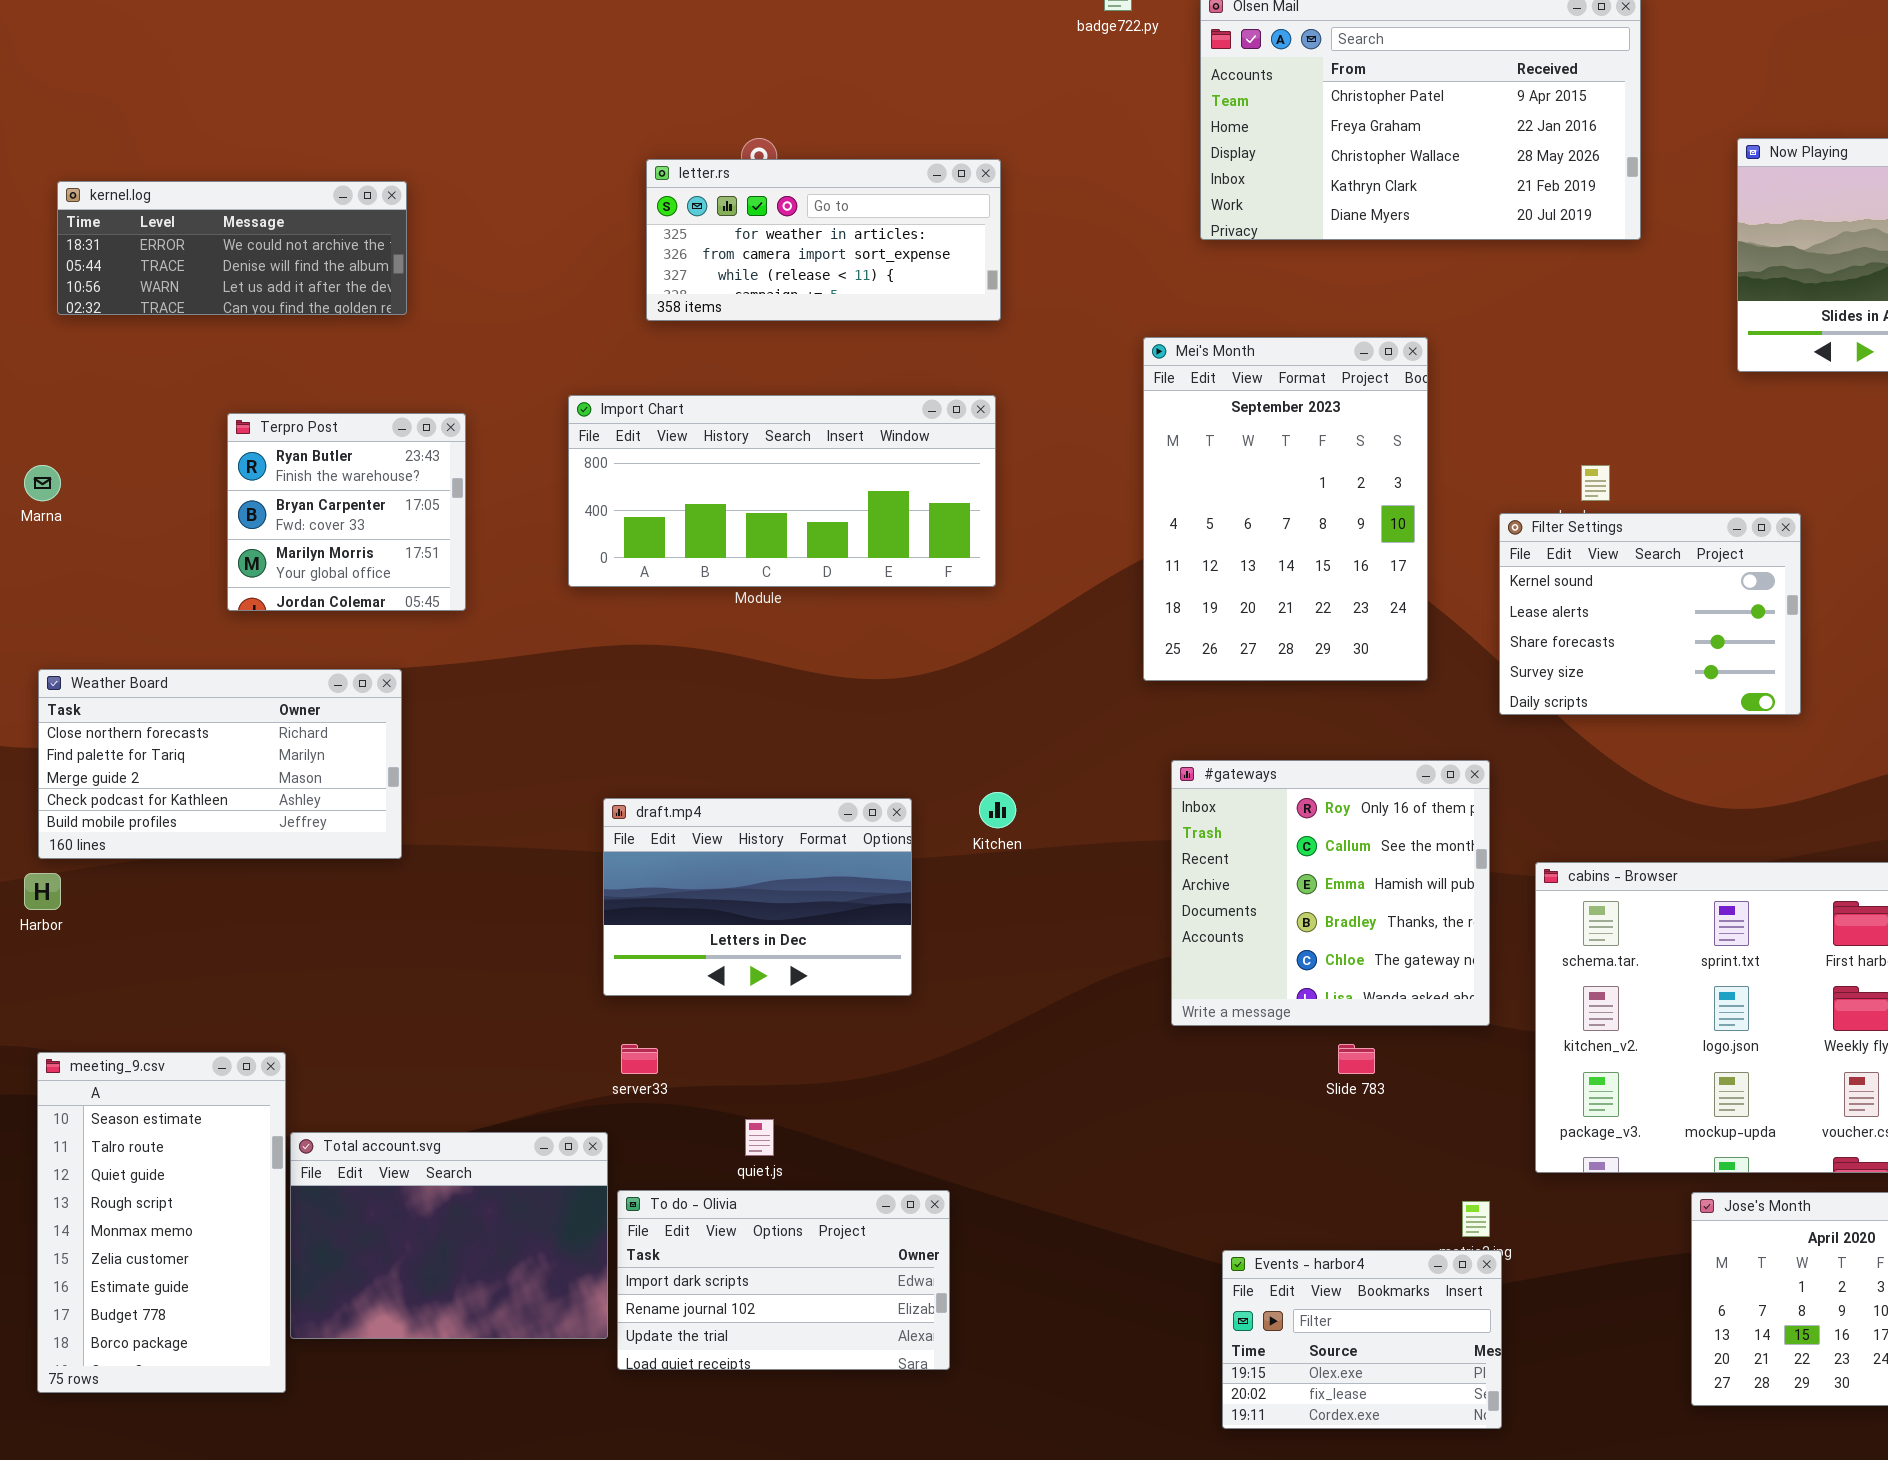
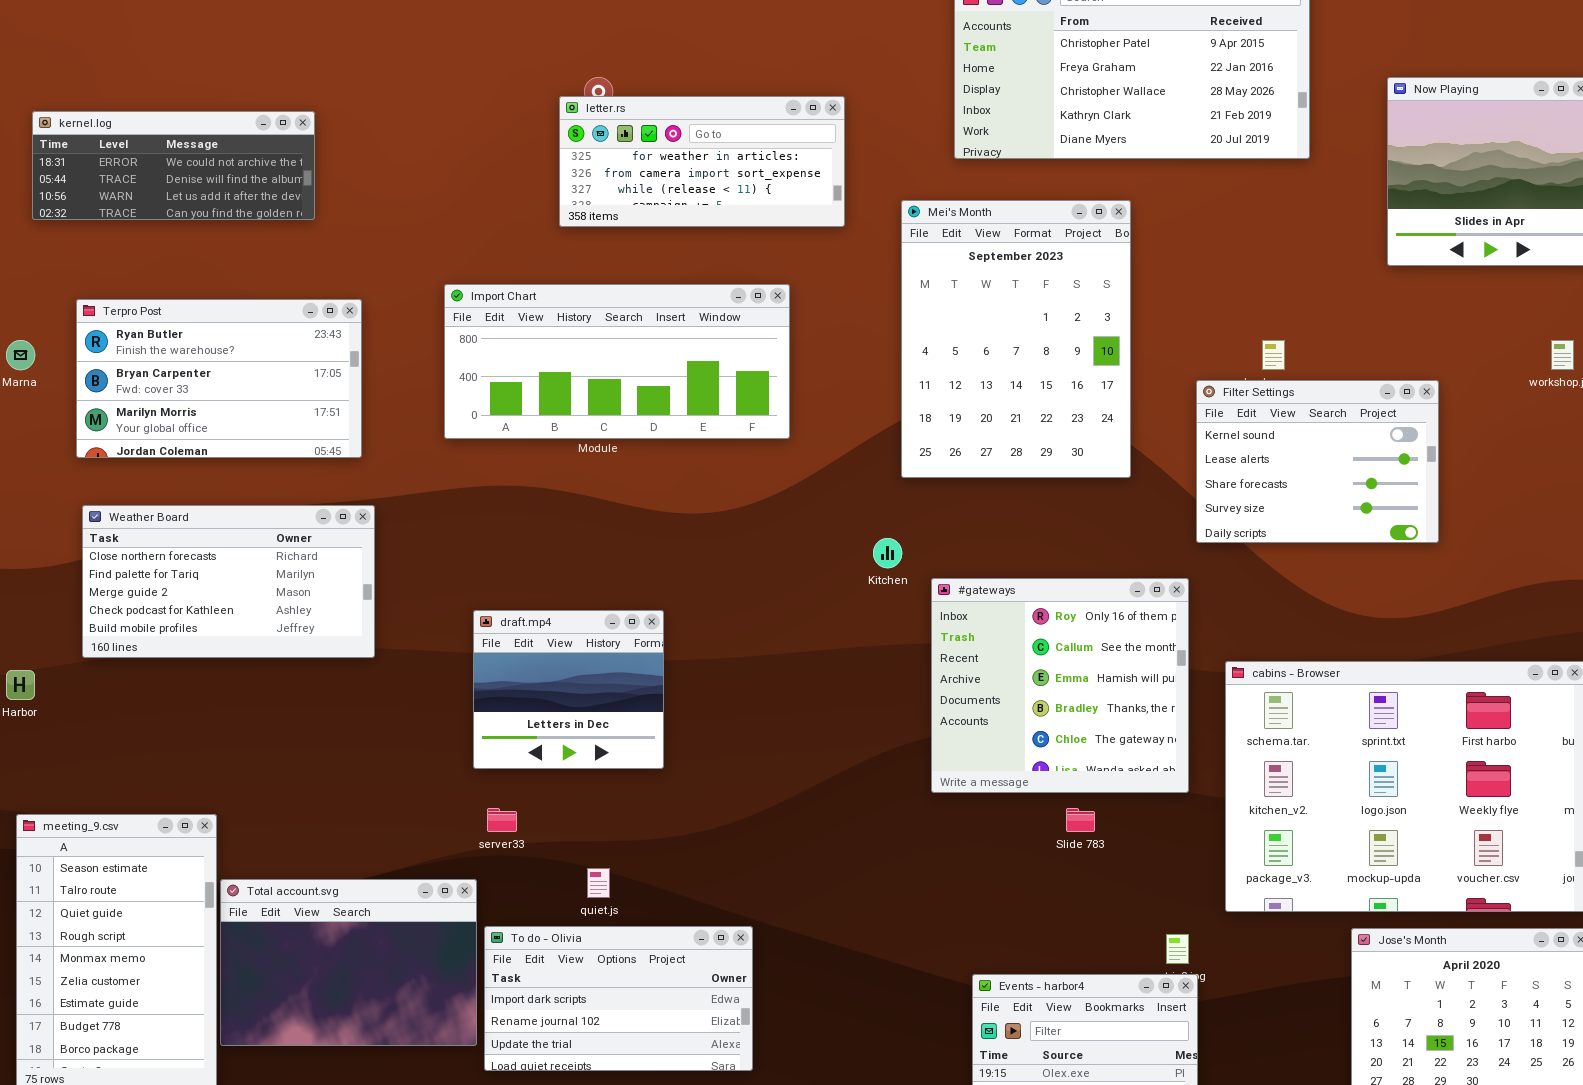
letter.rs: [646,159,1001,321] -> [559,96,845,227], moved
Mei's Month: [1143,337,1428,681] -> [901,200,1131,478], moved
Terpro Post: [227,413,466,611] -> [76,299,362,458], resized
Weather Board: [38,669,402,859] -> [82,505,375,658], moved
Kitchen: [979,792,1016,828] -> [873,538,902,568], moved
draft.mp4: [603,798,912,996] -> [473,610,664,769], resized

